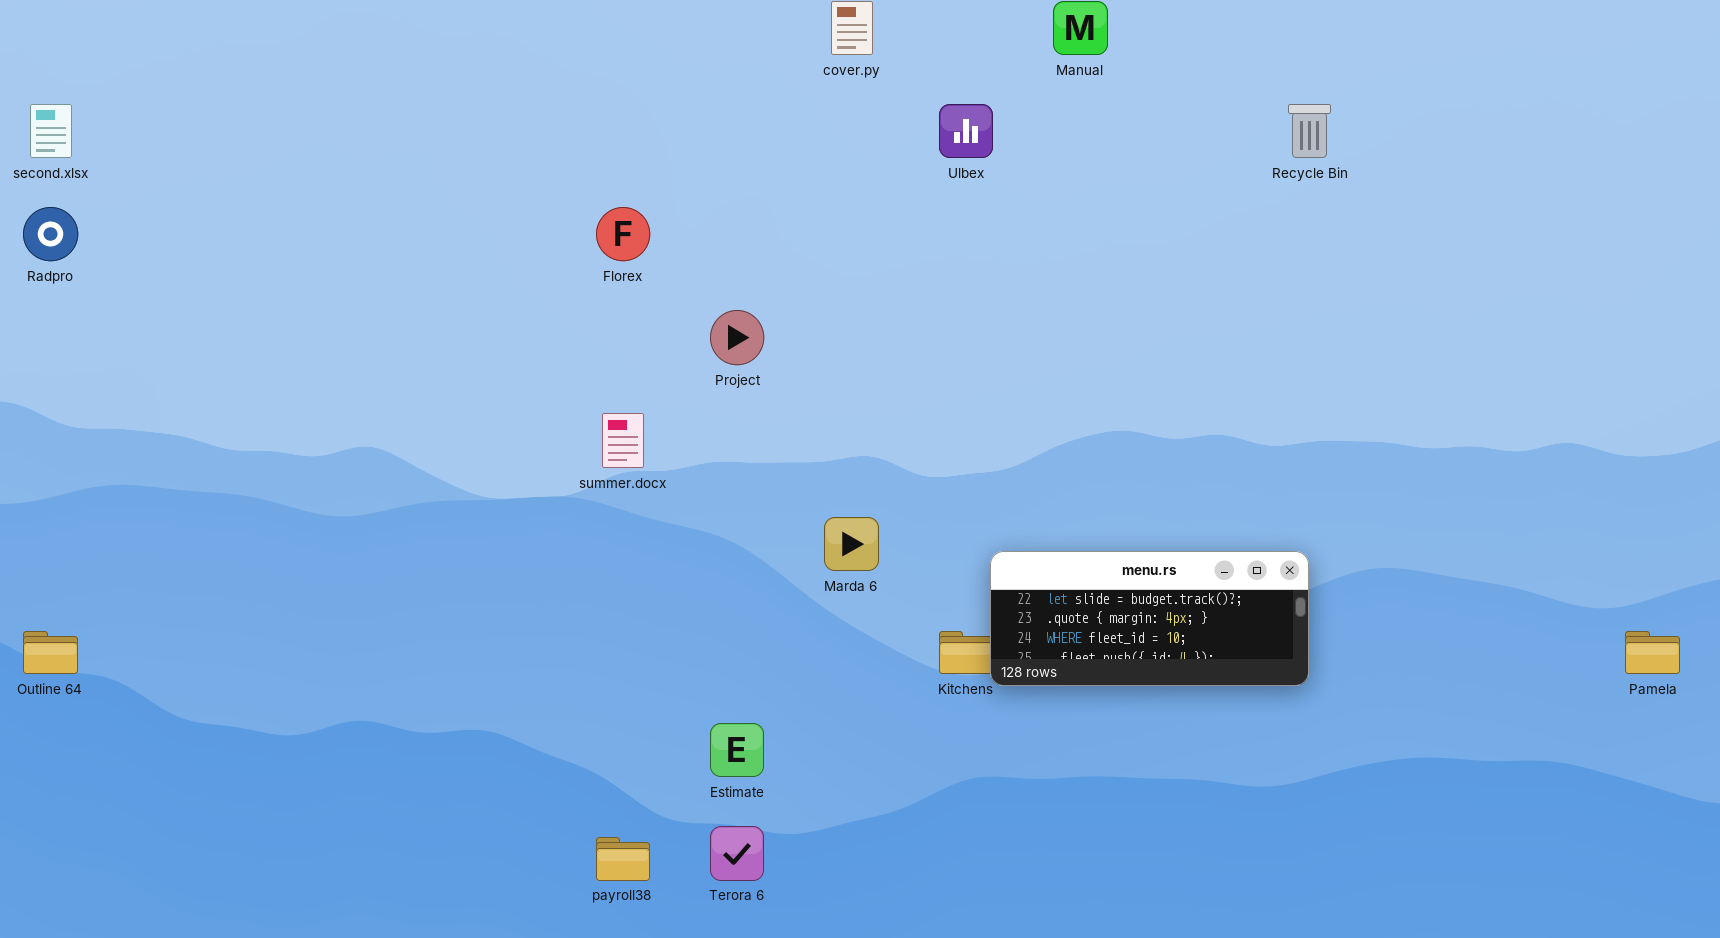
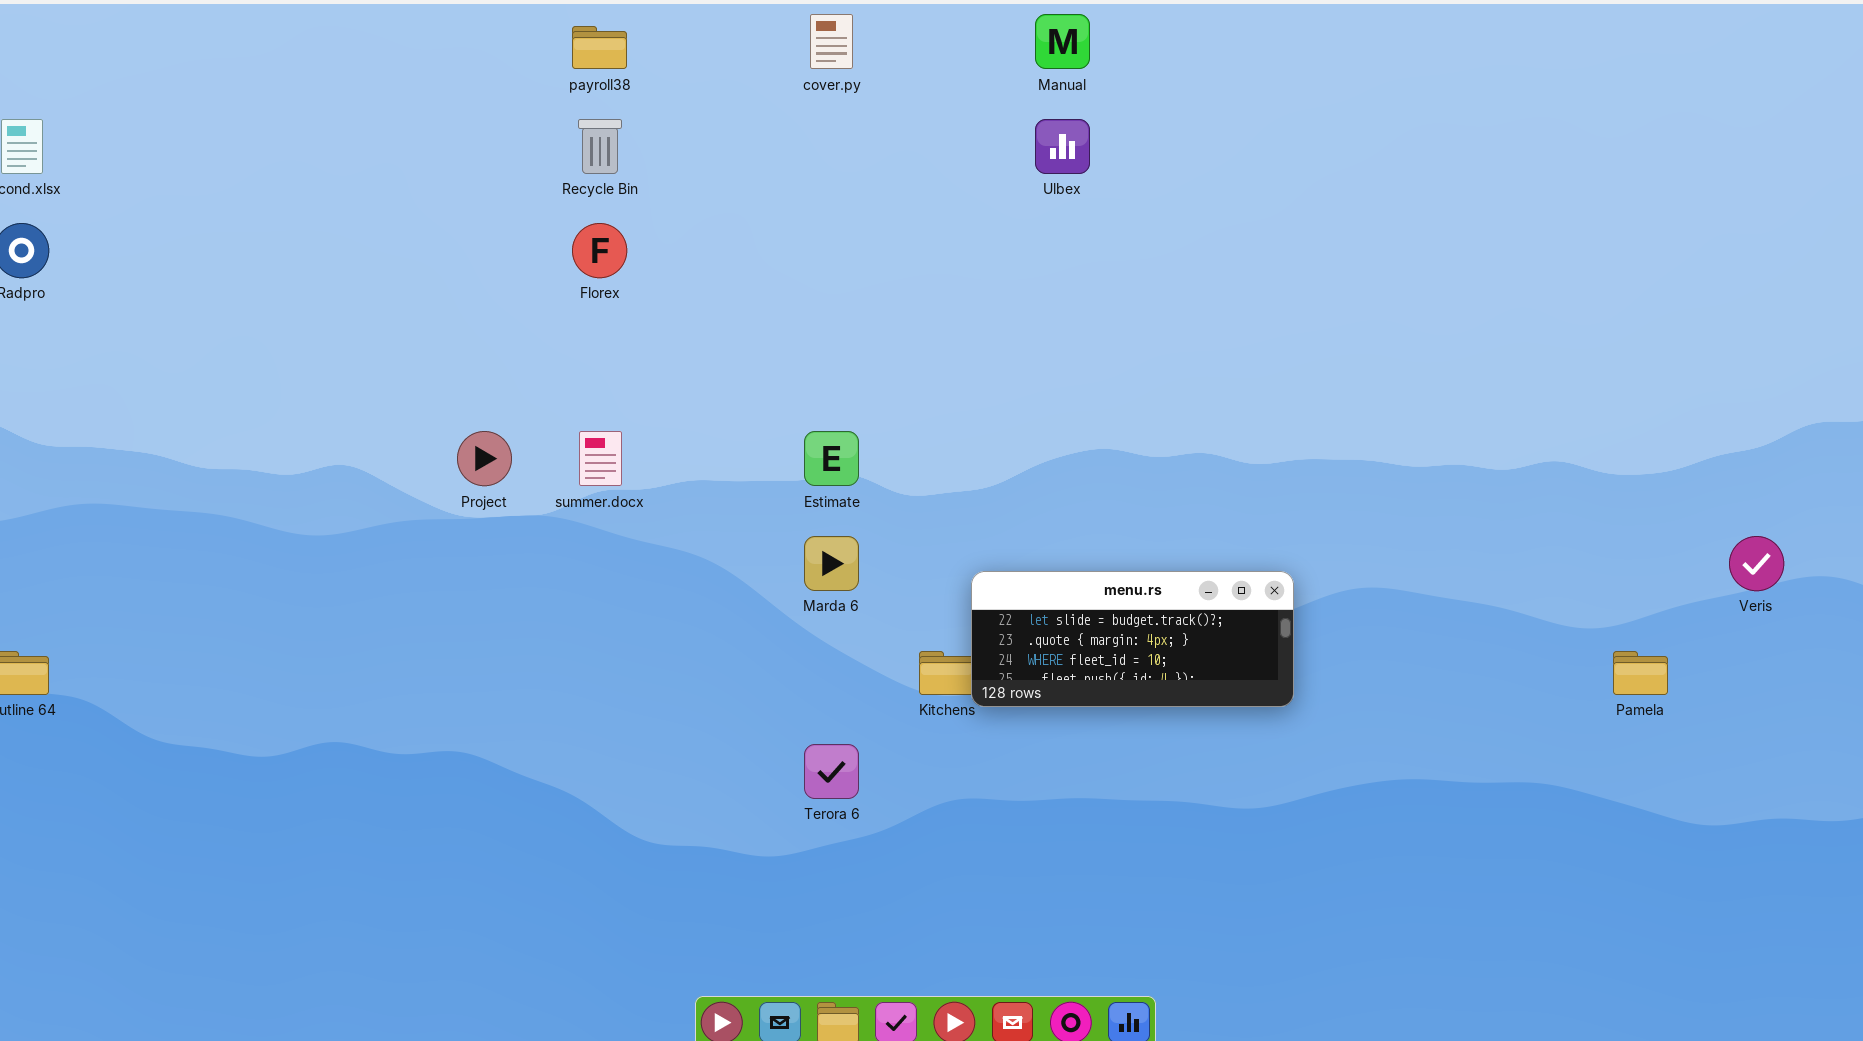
Ulbex: [939,104,993,158] -> [1035,119,1090,174], moved
Recycle Bin: [1288,104,1331,158] -> [578,119,622,174], moved
Project: [710,310,764,365] -> [457,431,512,486], moved
Estimate: [710,723,764,777] -> [804,431,859,486], moved
Terora 6: [710,826,764,881] -> [804,744,859,799], moved
payroll38: [596,837,650,881] -> [572,26,627,69], moved

